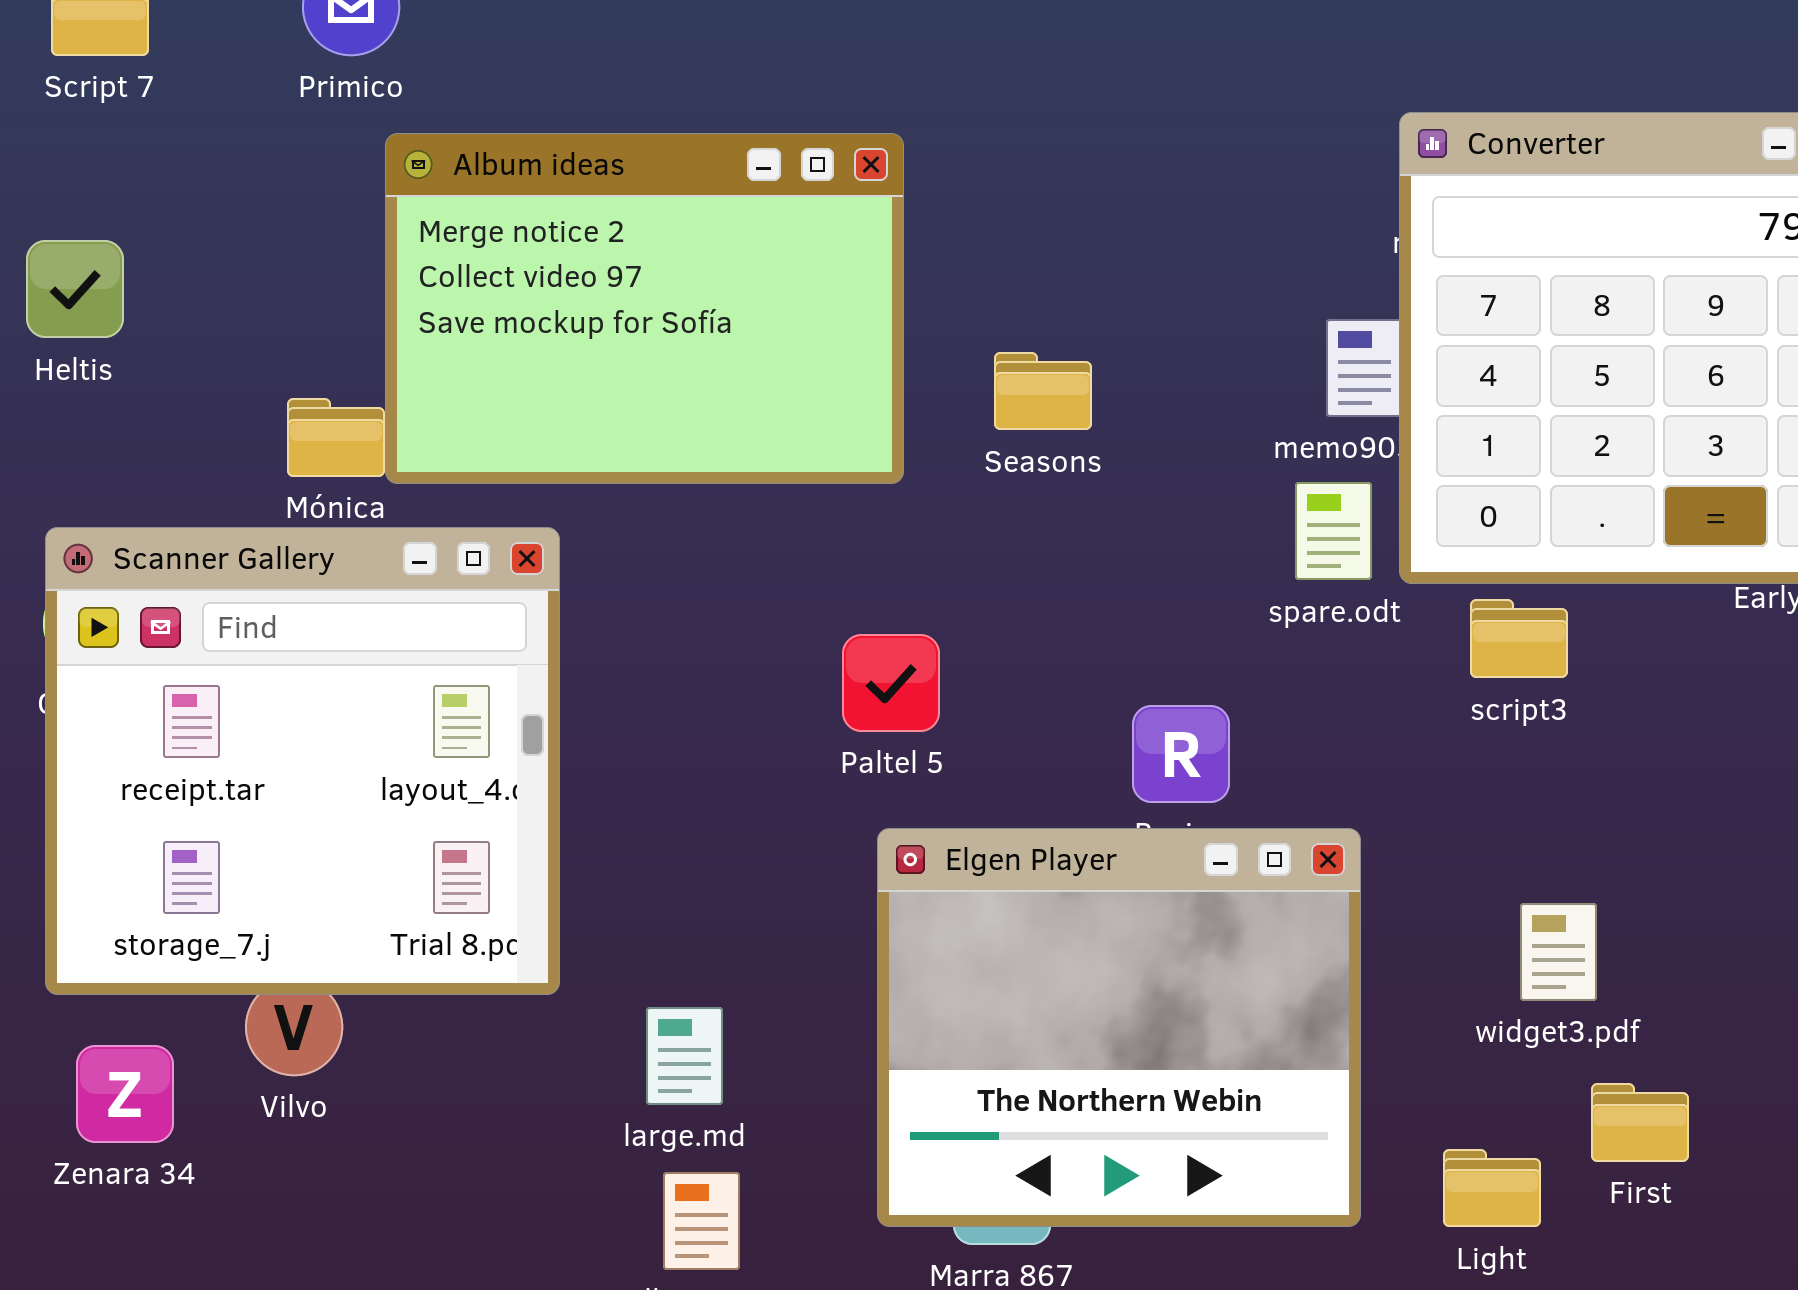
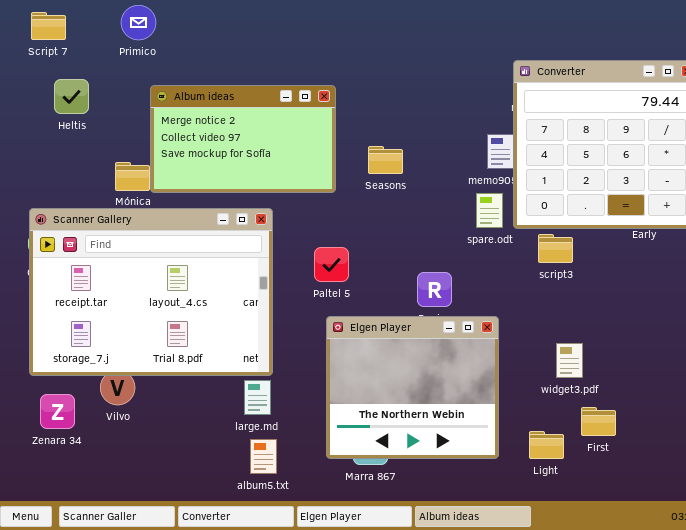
Album ideas: [385,133,904,484] -> [150,85,336,193], resized
Heltis: [26,240,124,338] -> [54,79,89,114], moved
Scanner Gallery: [45,527,560,995] -> [29,208,273,376], resized

